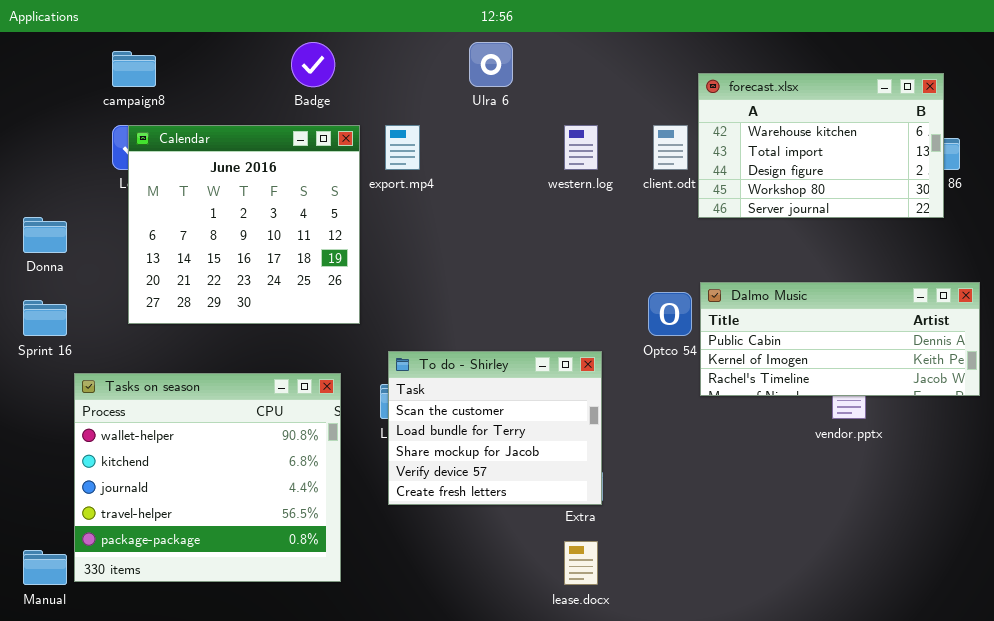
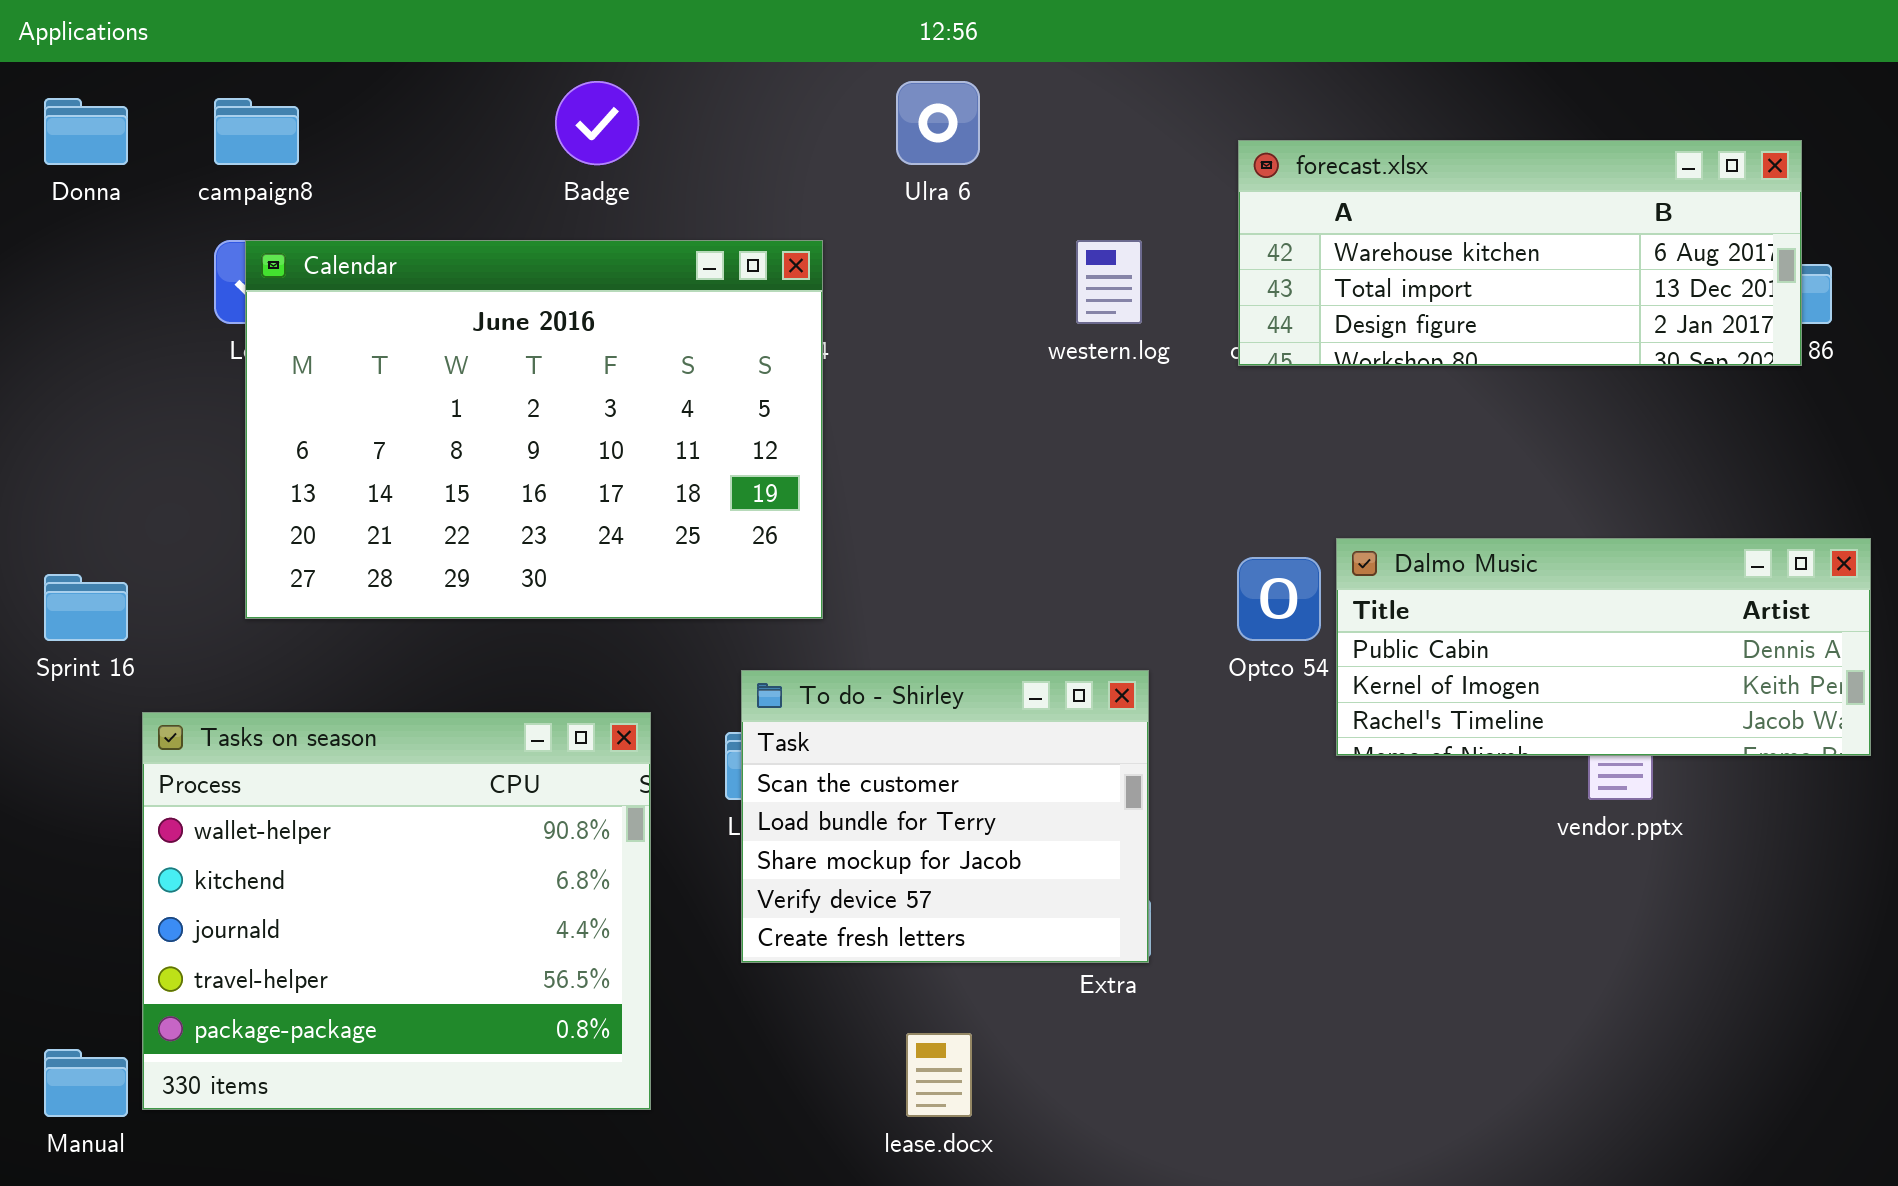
forecast.xlsx: [698,73,944,218] -> [1238,140,1802,366], resized
Calendar: [128,125,360,324] -> [245,240,823,619], resized
Donna: [23,217,67,253] -> [44,98,128,165], moved
lease.docx: [564,541,598,585] -> [906,1033,972,1117], moved

